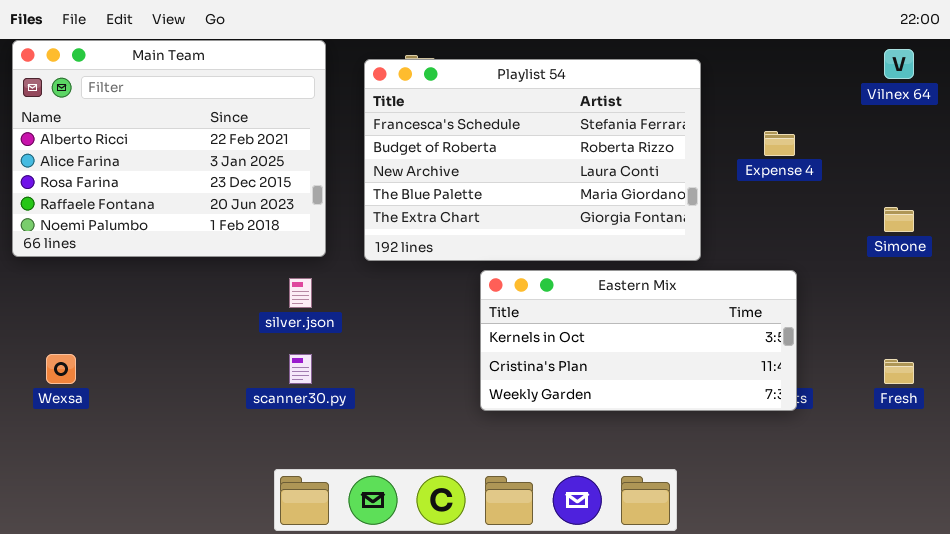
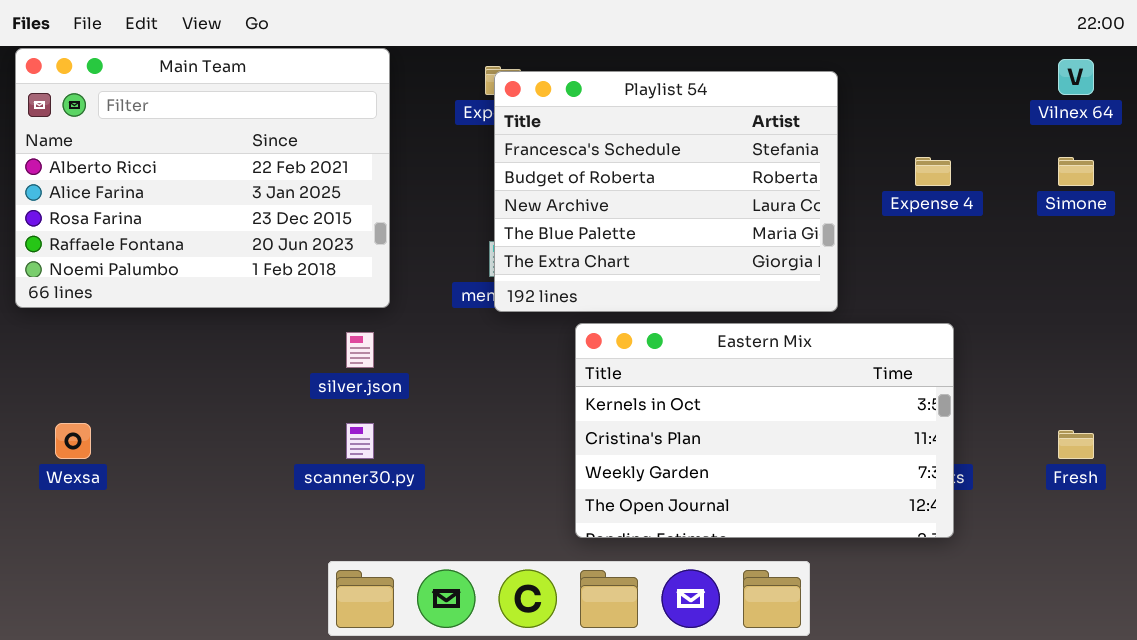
Playlist 54: [364,59,701,261] -> [494,71,838,312], resized
Simone: [884,207,914,232] -> [1058,157,1094,186], moved
Eastern Mix: [480,270,797,411] -> [575,323,954,538], resized

